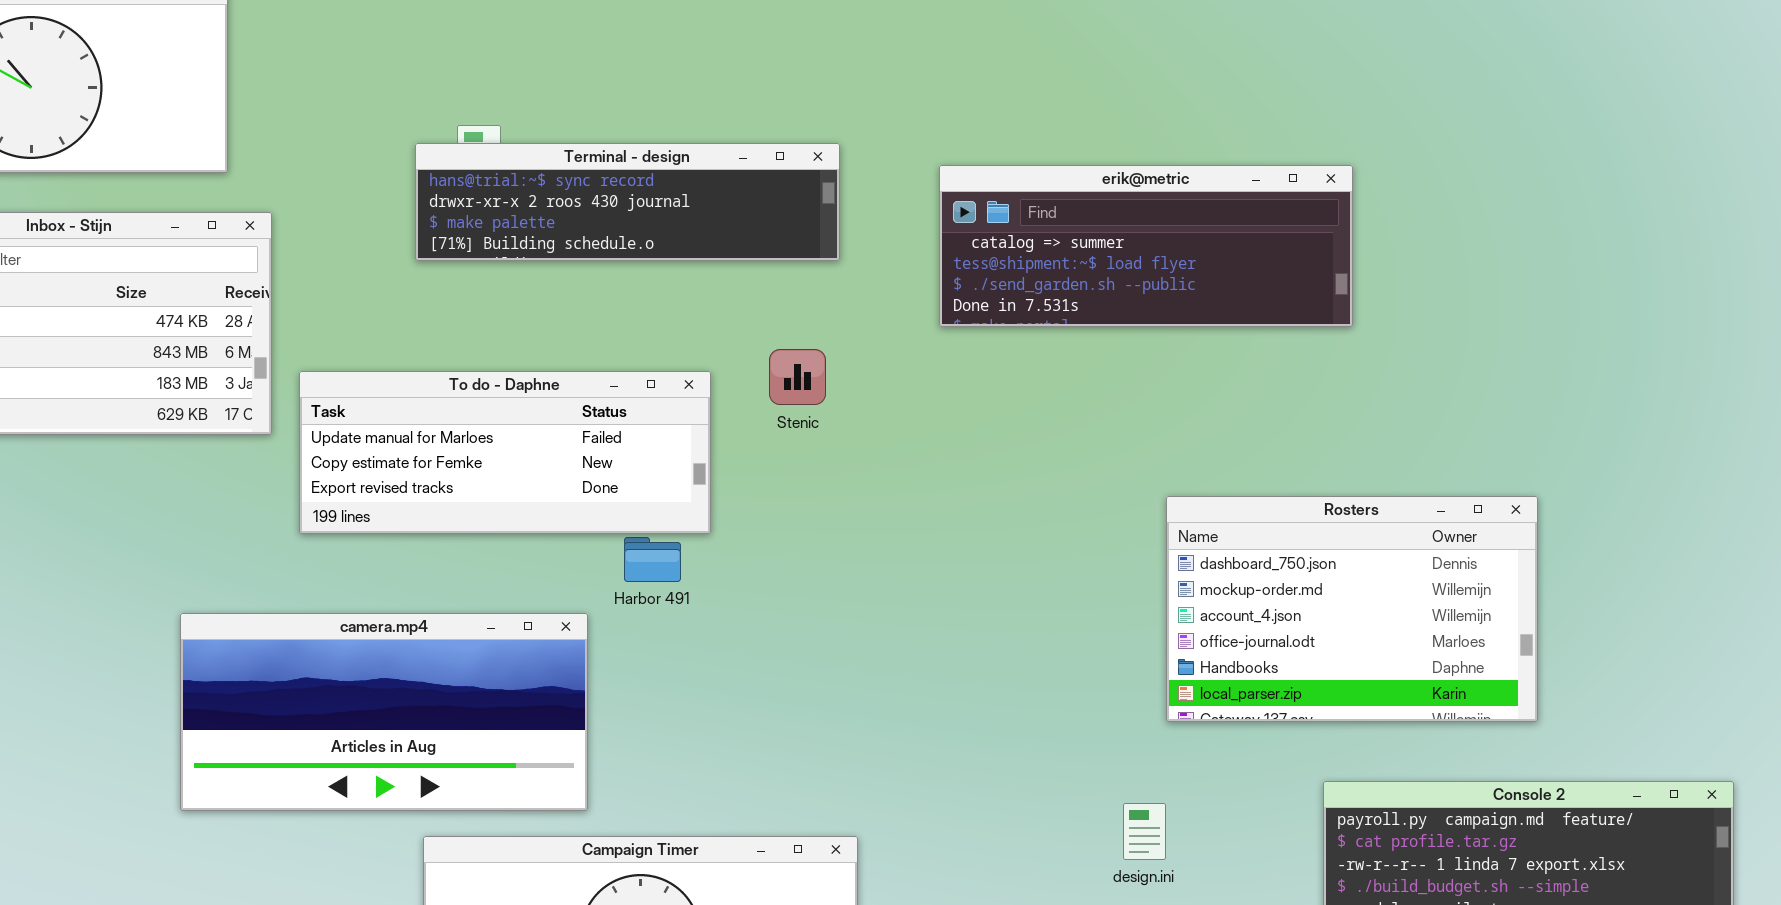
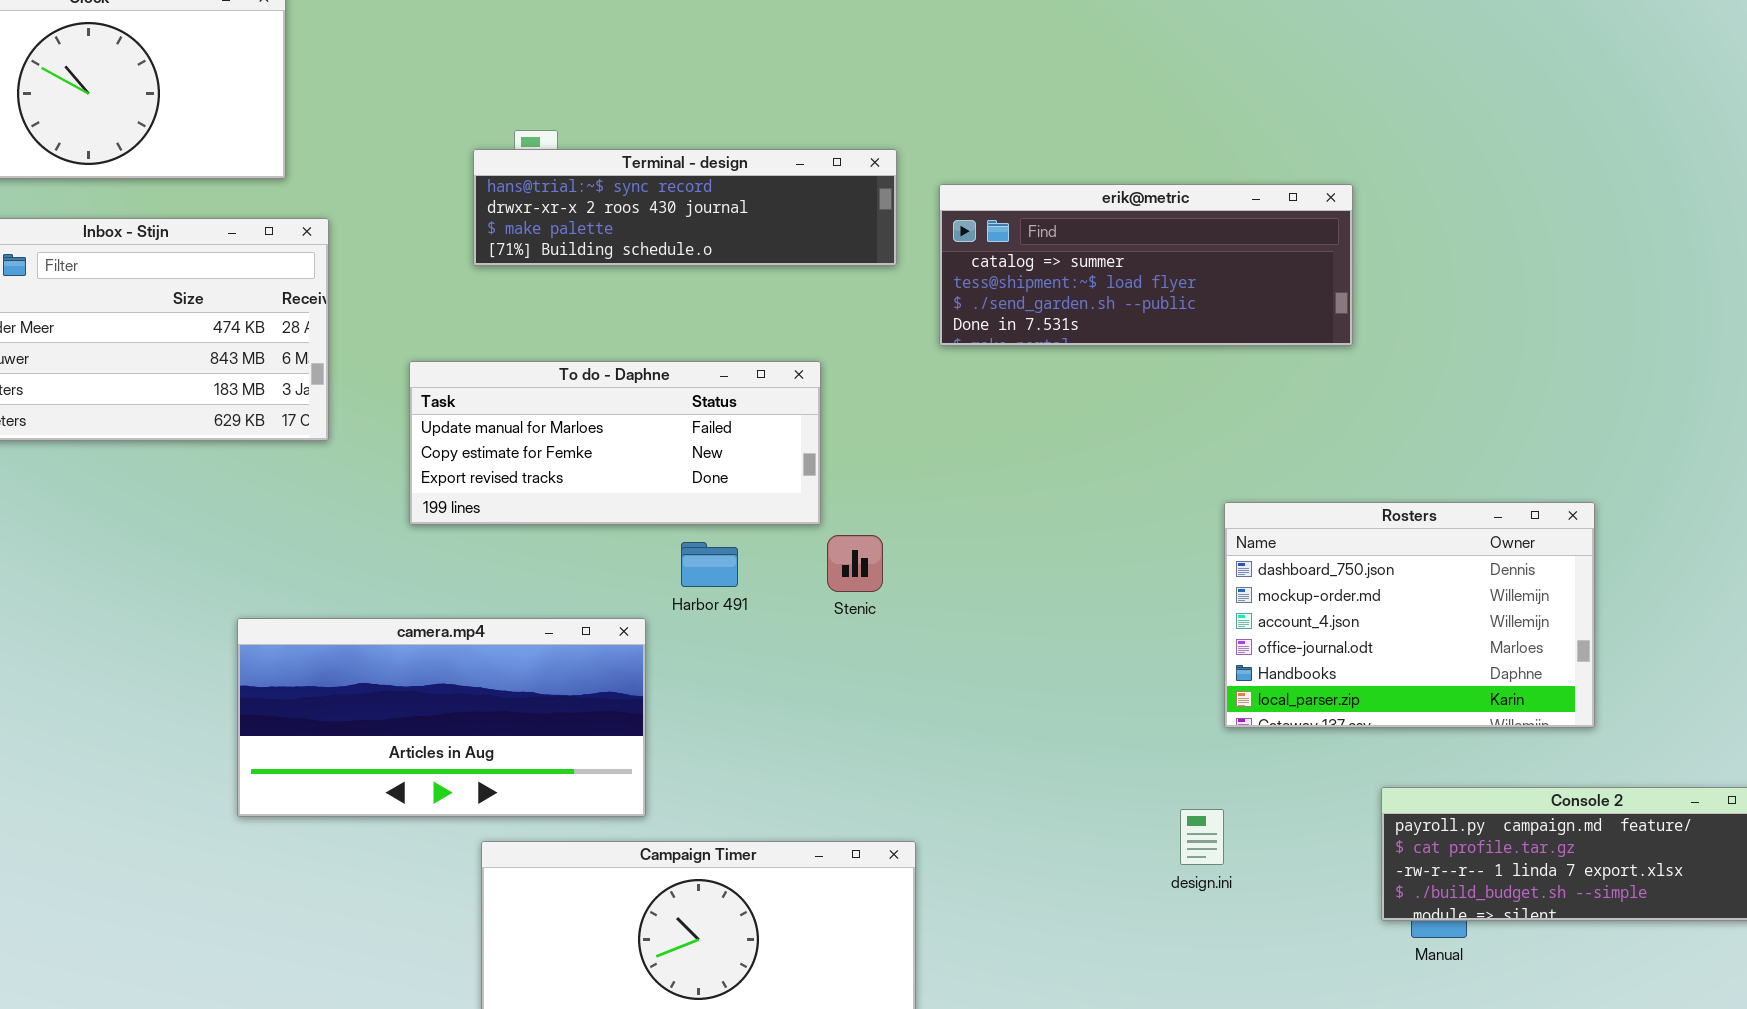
erik@metric: [939,165,1353,327] -> [939,184,1353,346], moved
Stenic: [769,349,826,405] -> [827,535,883,592], moved
To do - Daphne: [299,371,711,534] -> [409,361,821,525], moved

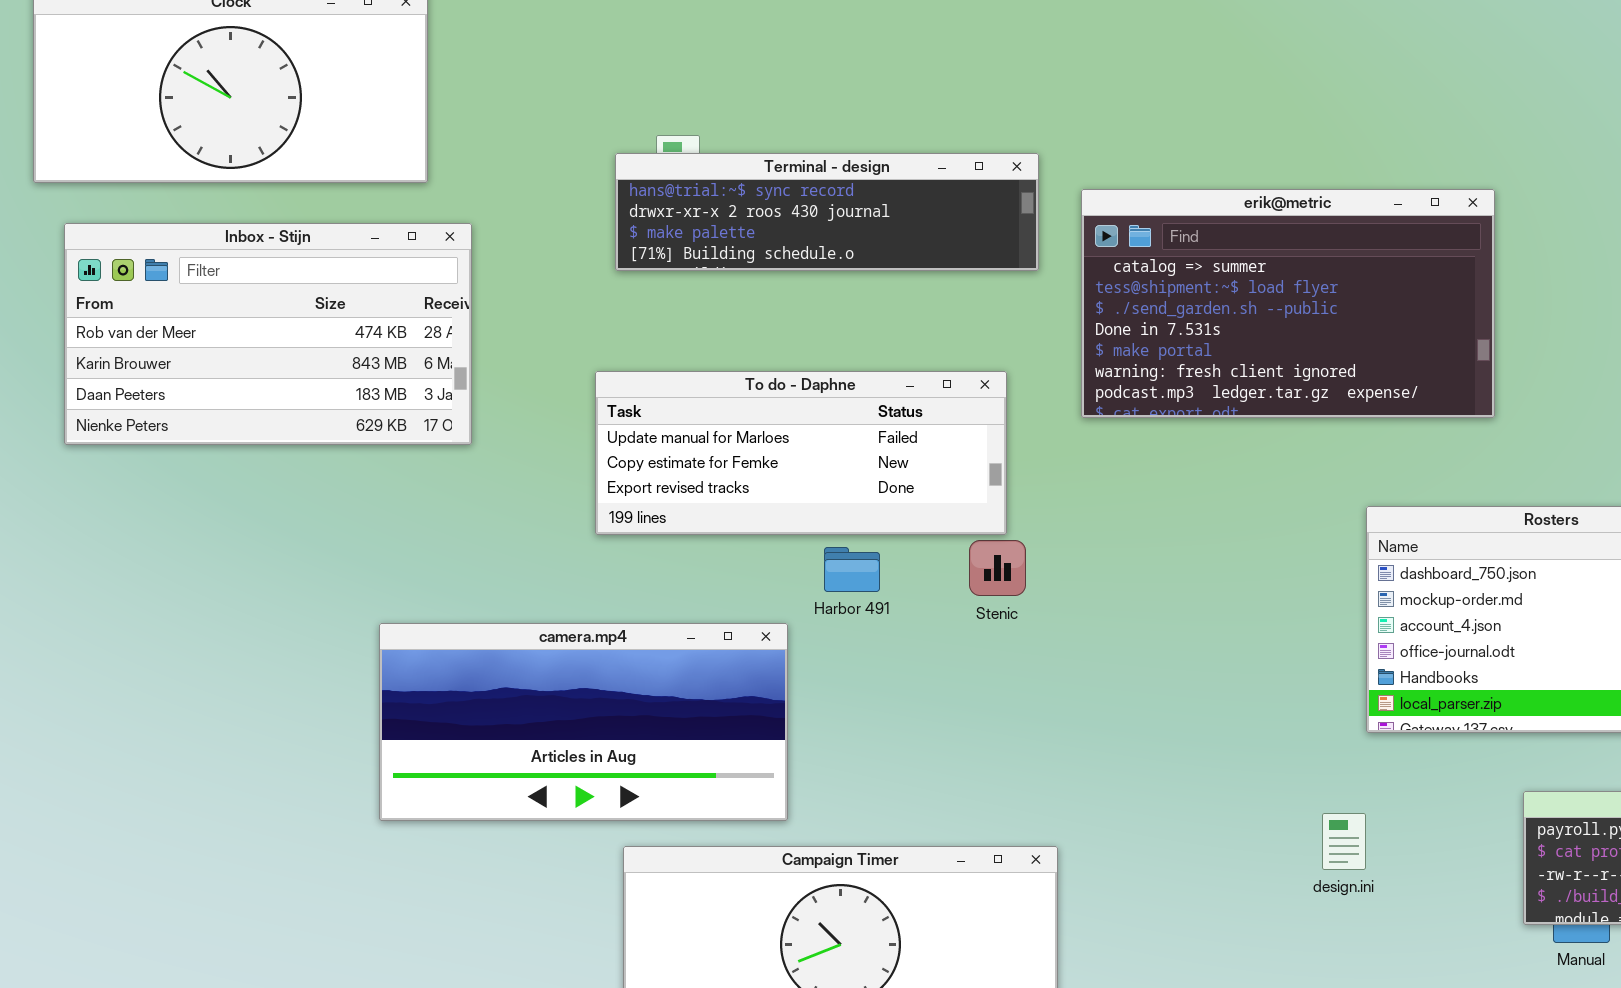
erik@metric: [939,184,1353,346] -> [1081,189,1495,418], resized
To do - Daphne: [409,361,821,525] -> [595,371,1007,535], moved

